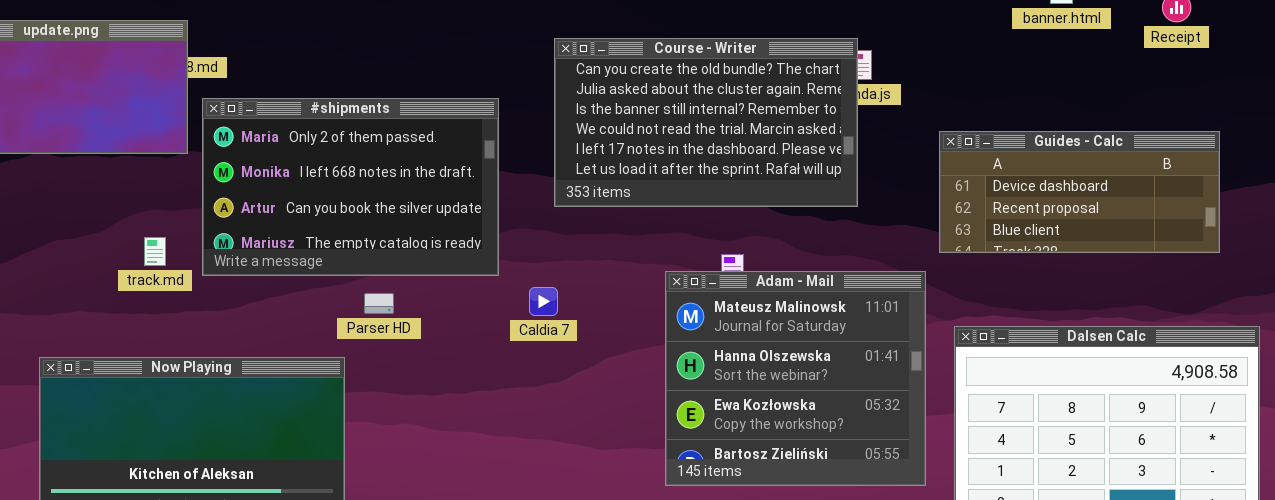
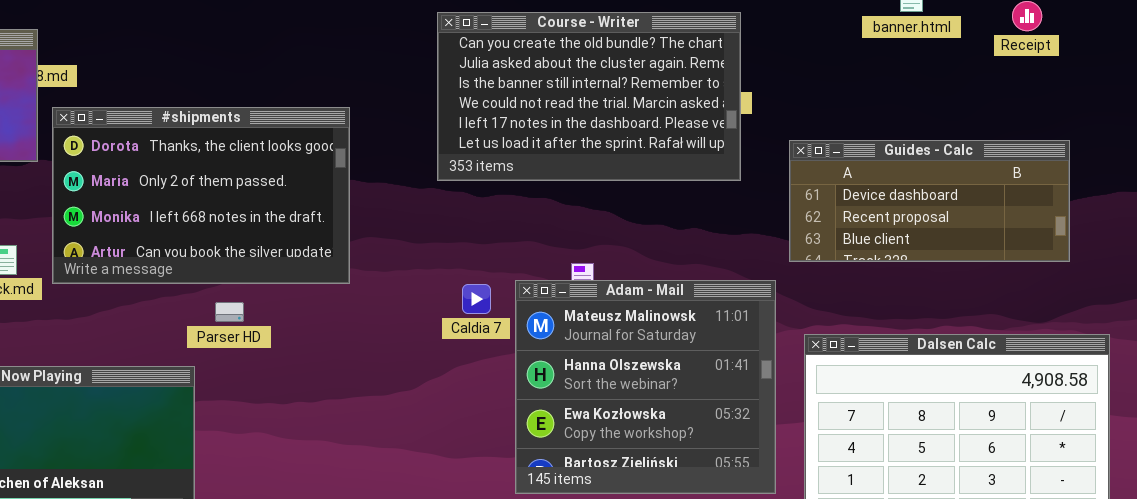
Course - Writer: [554,38,858,207] -> [437,12,741,181], moved
#shipments: [202,98,499,276] -> [52,107,350,284], scrolled up 1 row
Caldia 7: [529,287,558,316] -> [462,284,491,314], moved

